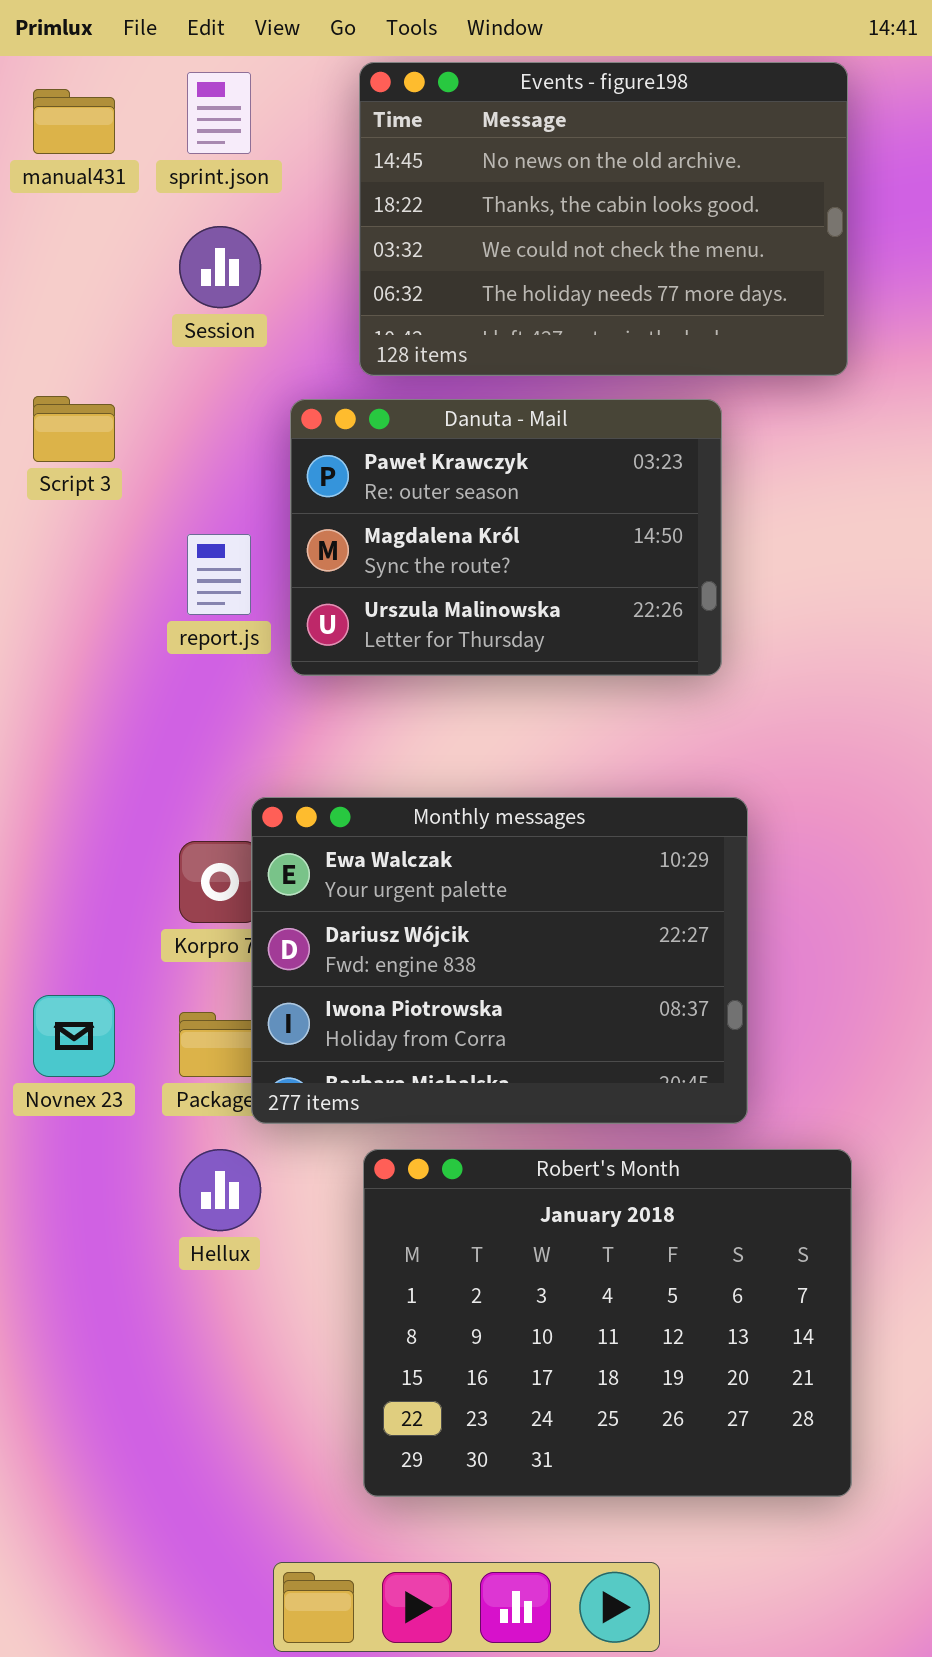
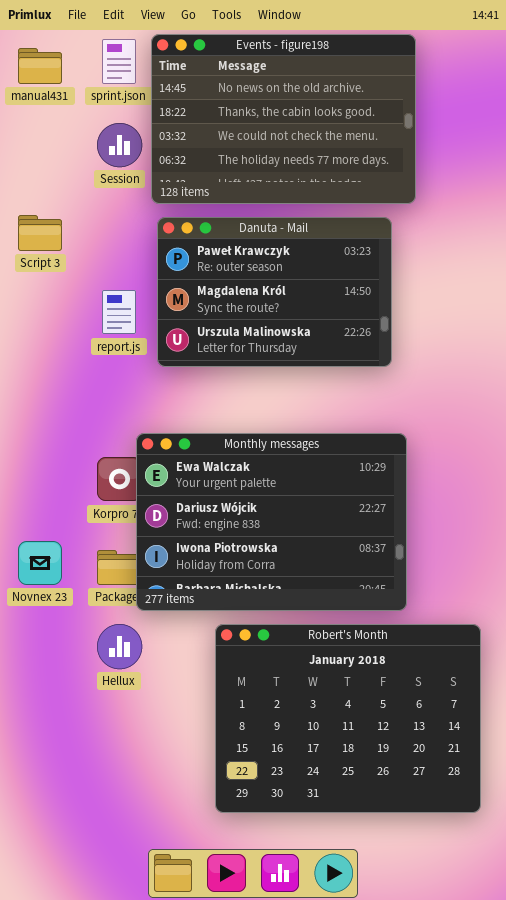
Events - figure198: [359,62,848,376] -> [151,34,416,204], moved
Robert's Month: [363,1149,852,1497] -> [215,624,481,813], moved

